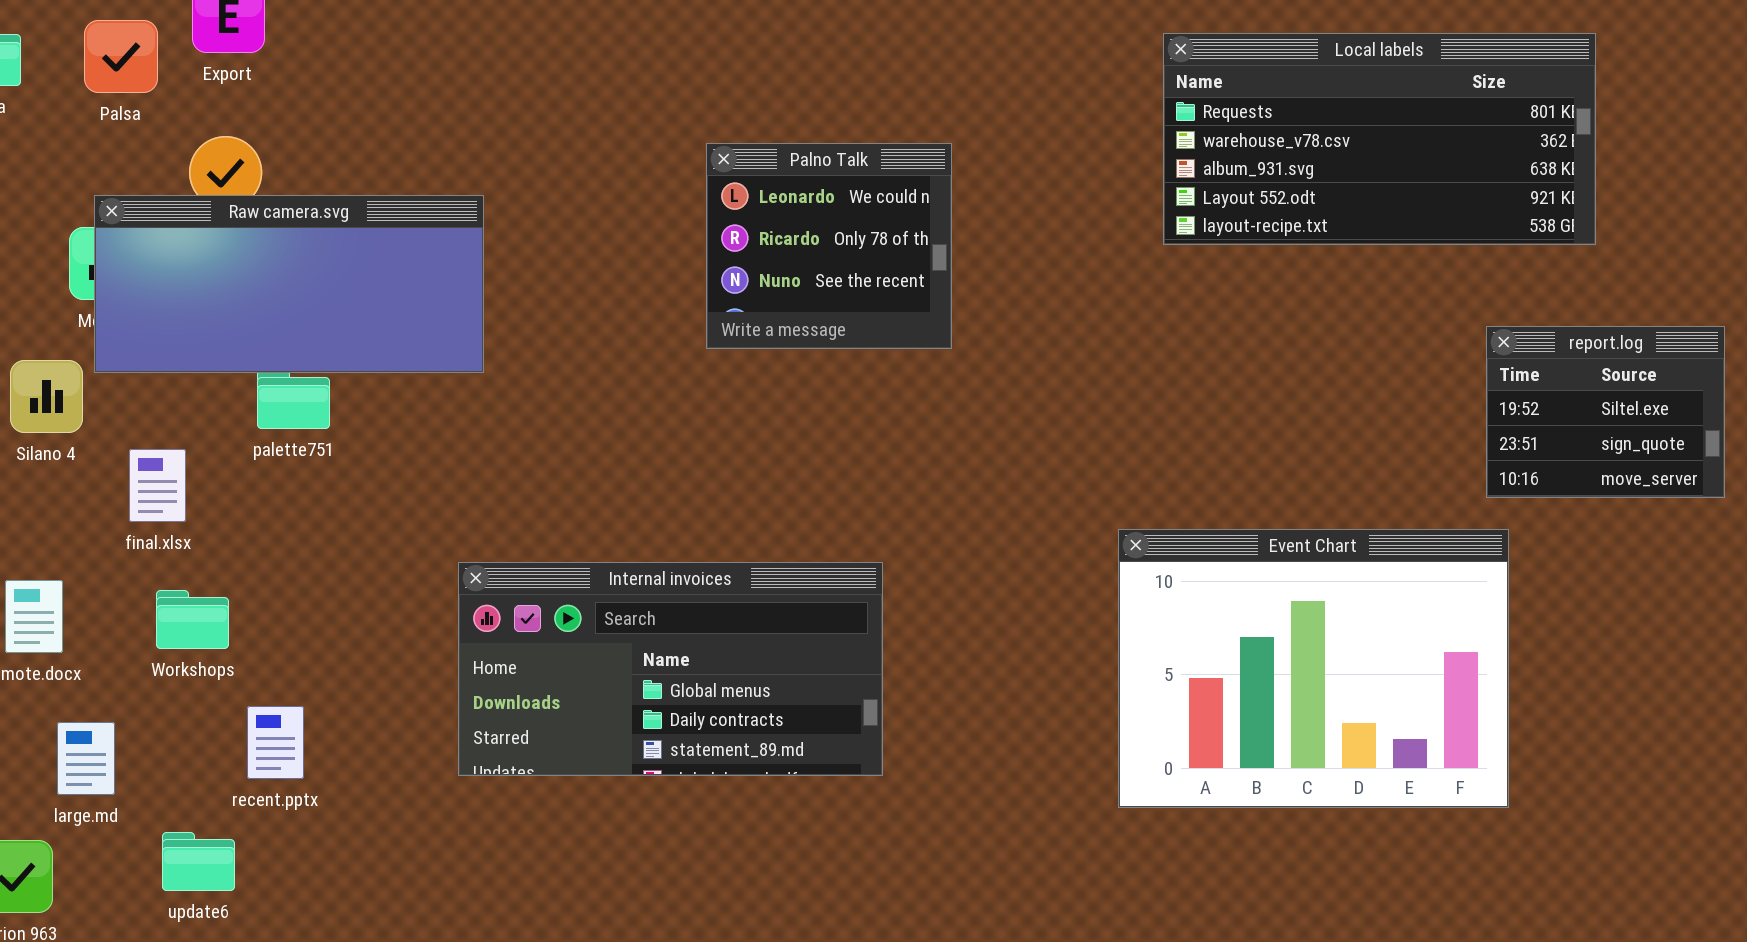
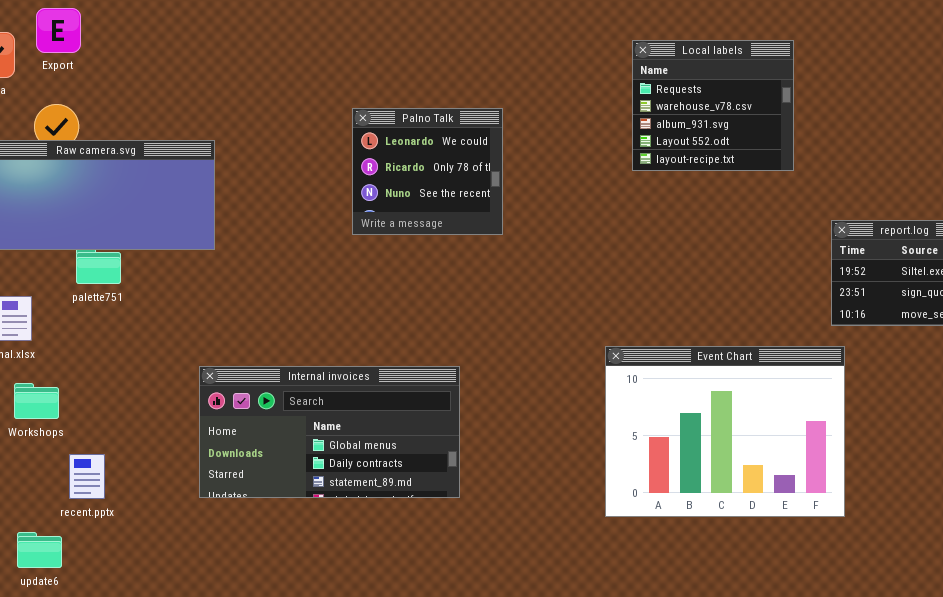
Local labels: [1163,33,1596,245] -> [632,40,794,171], resized

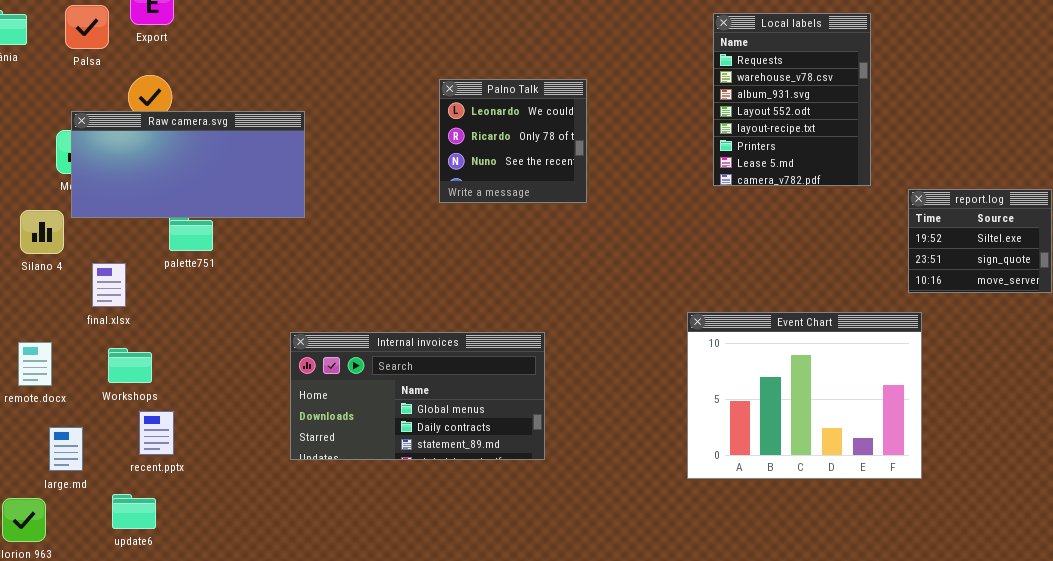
Local labels: [632,40,794,171] -> [713,13,871,186], resized
recent.pptx: [69,454,105,499] -> [139,411,174,455], moved

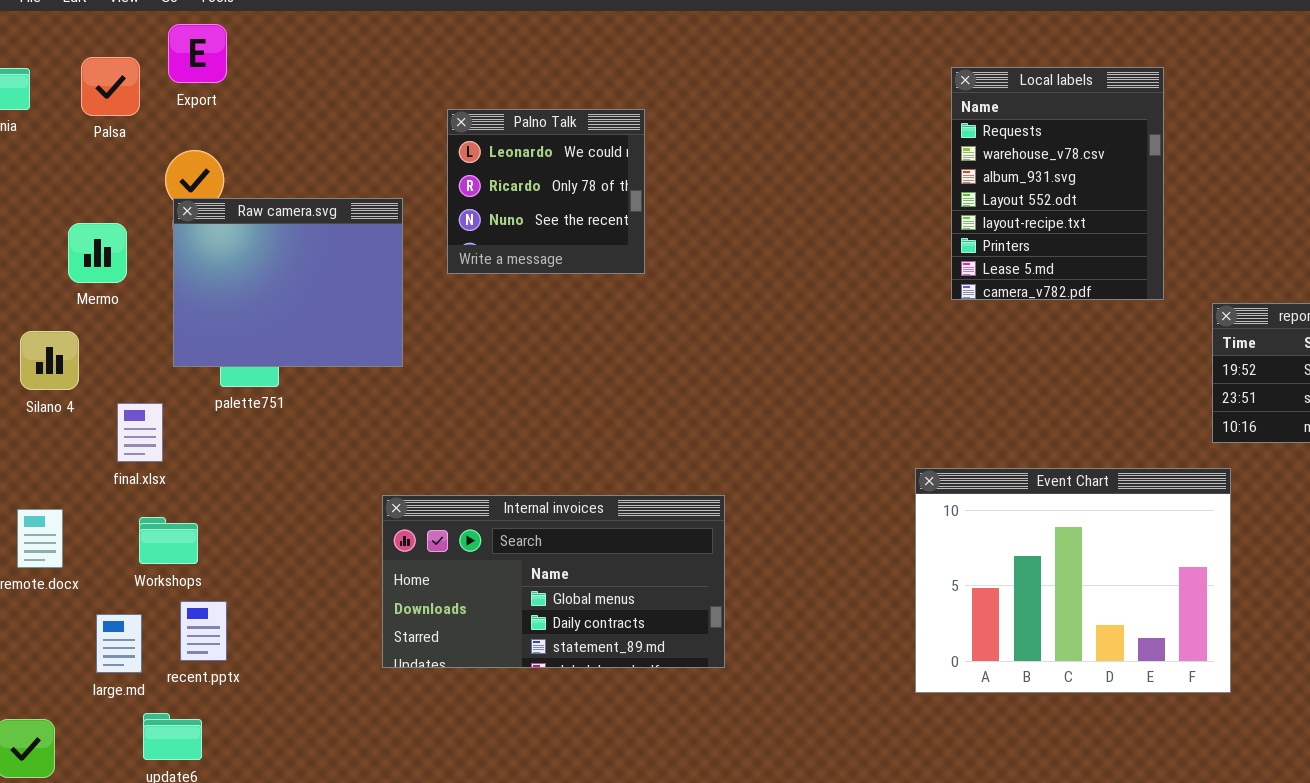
Palno Talk: [439,79,587,203] -> [447,109,645,274], moved
Raw camera.svg: [71,111,305,218] -> [173,198,403,367], resized
large.md: [49,427,83,471] -> [96,614,142,673], moved

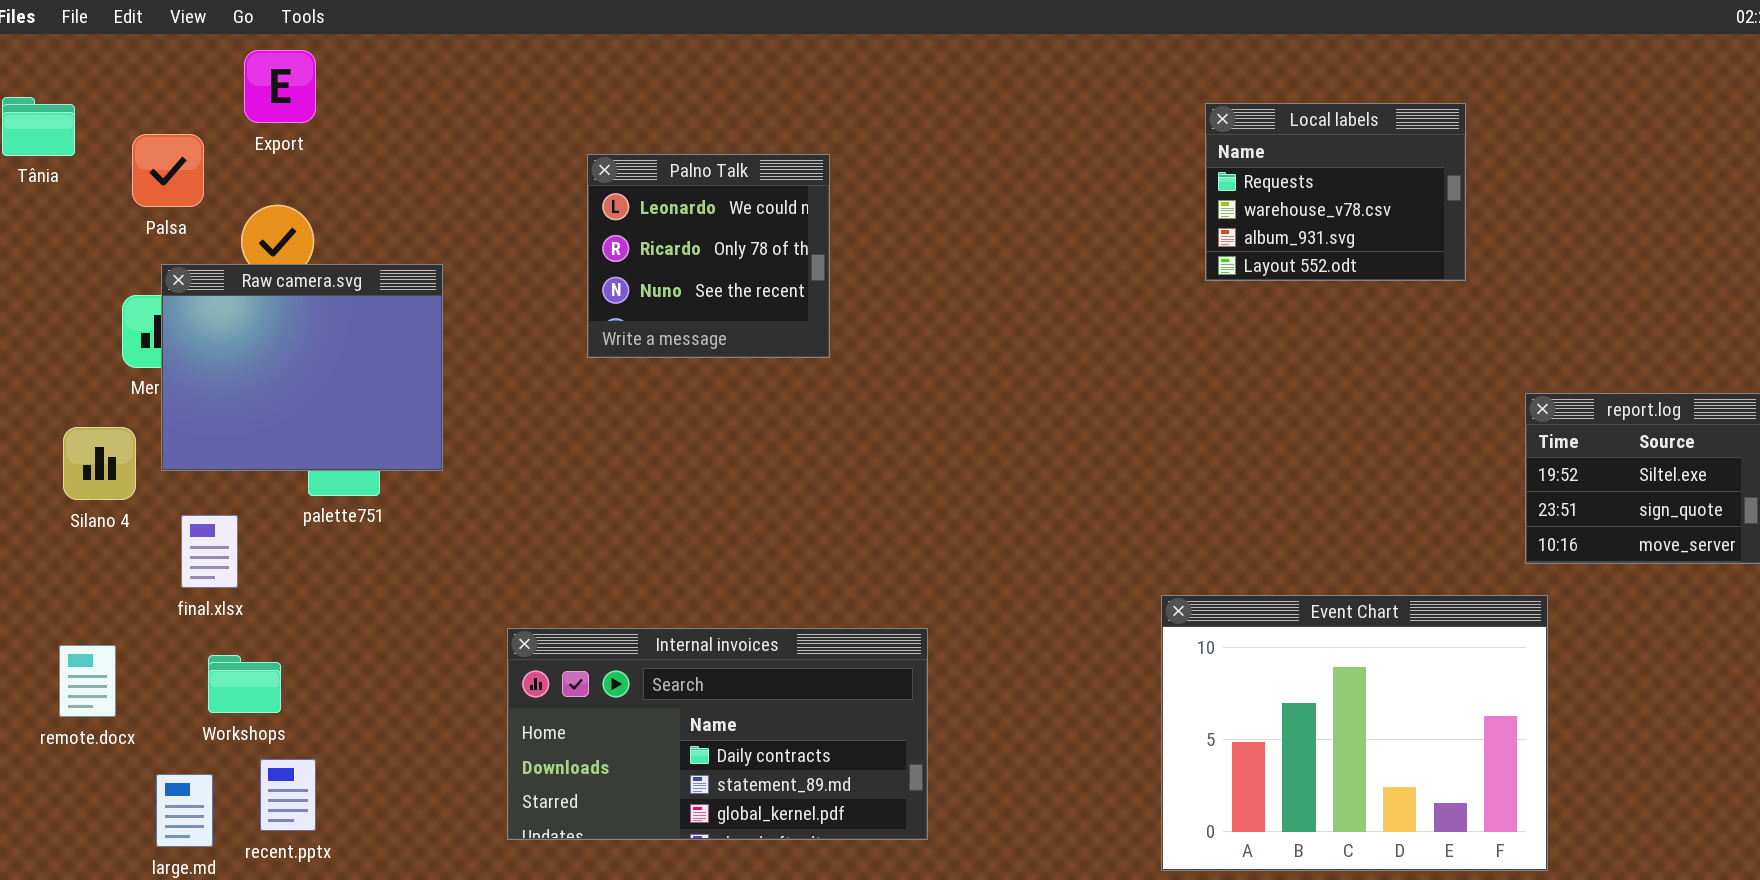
Palsa: [81,57,140,116] -> [132,134,204,207], moved
Local labels: [951,67,1164,300] -> [1205,103,1466,281], resized
Raw camera.svg: [173,198,403,367] -> [161,264,443,471], moved
Internal invoices: [382,495,725,668] -> [507,628,928,840], scrolled down 1 row

